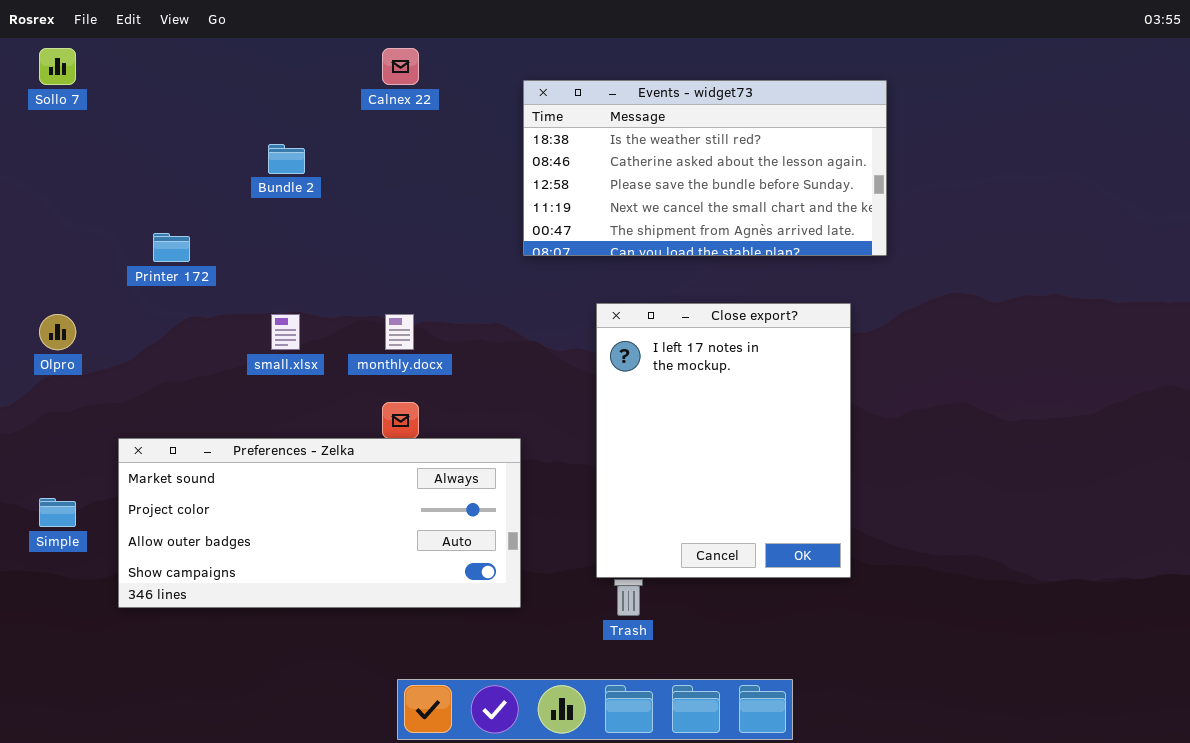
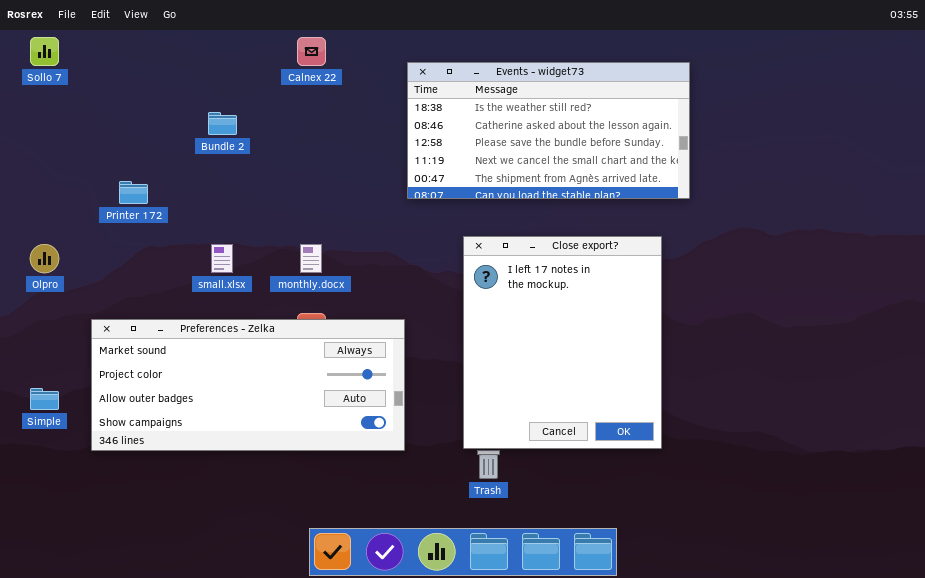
Preferences - Zelka: [118,438,521,608] -> [91,319,405,451], moved

